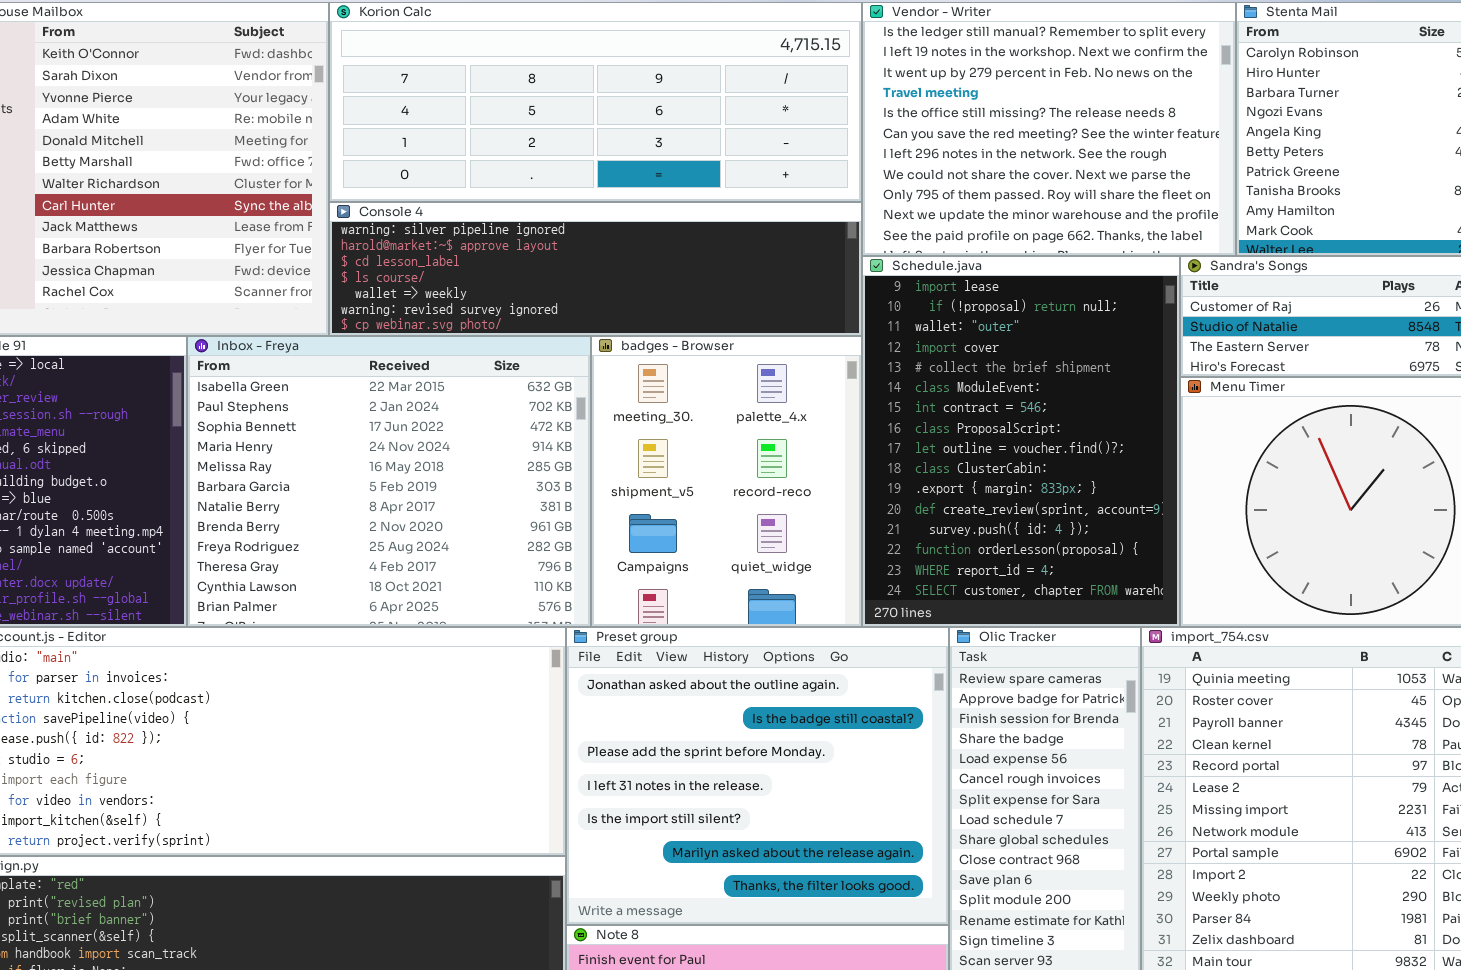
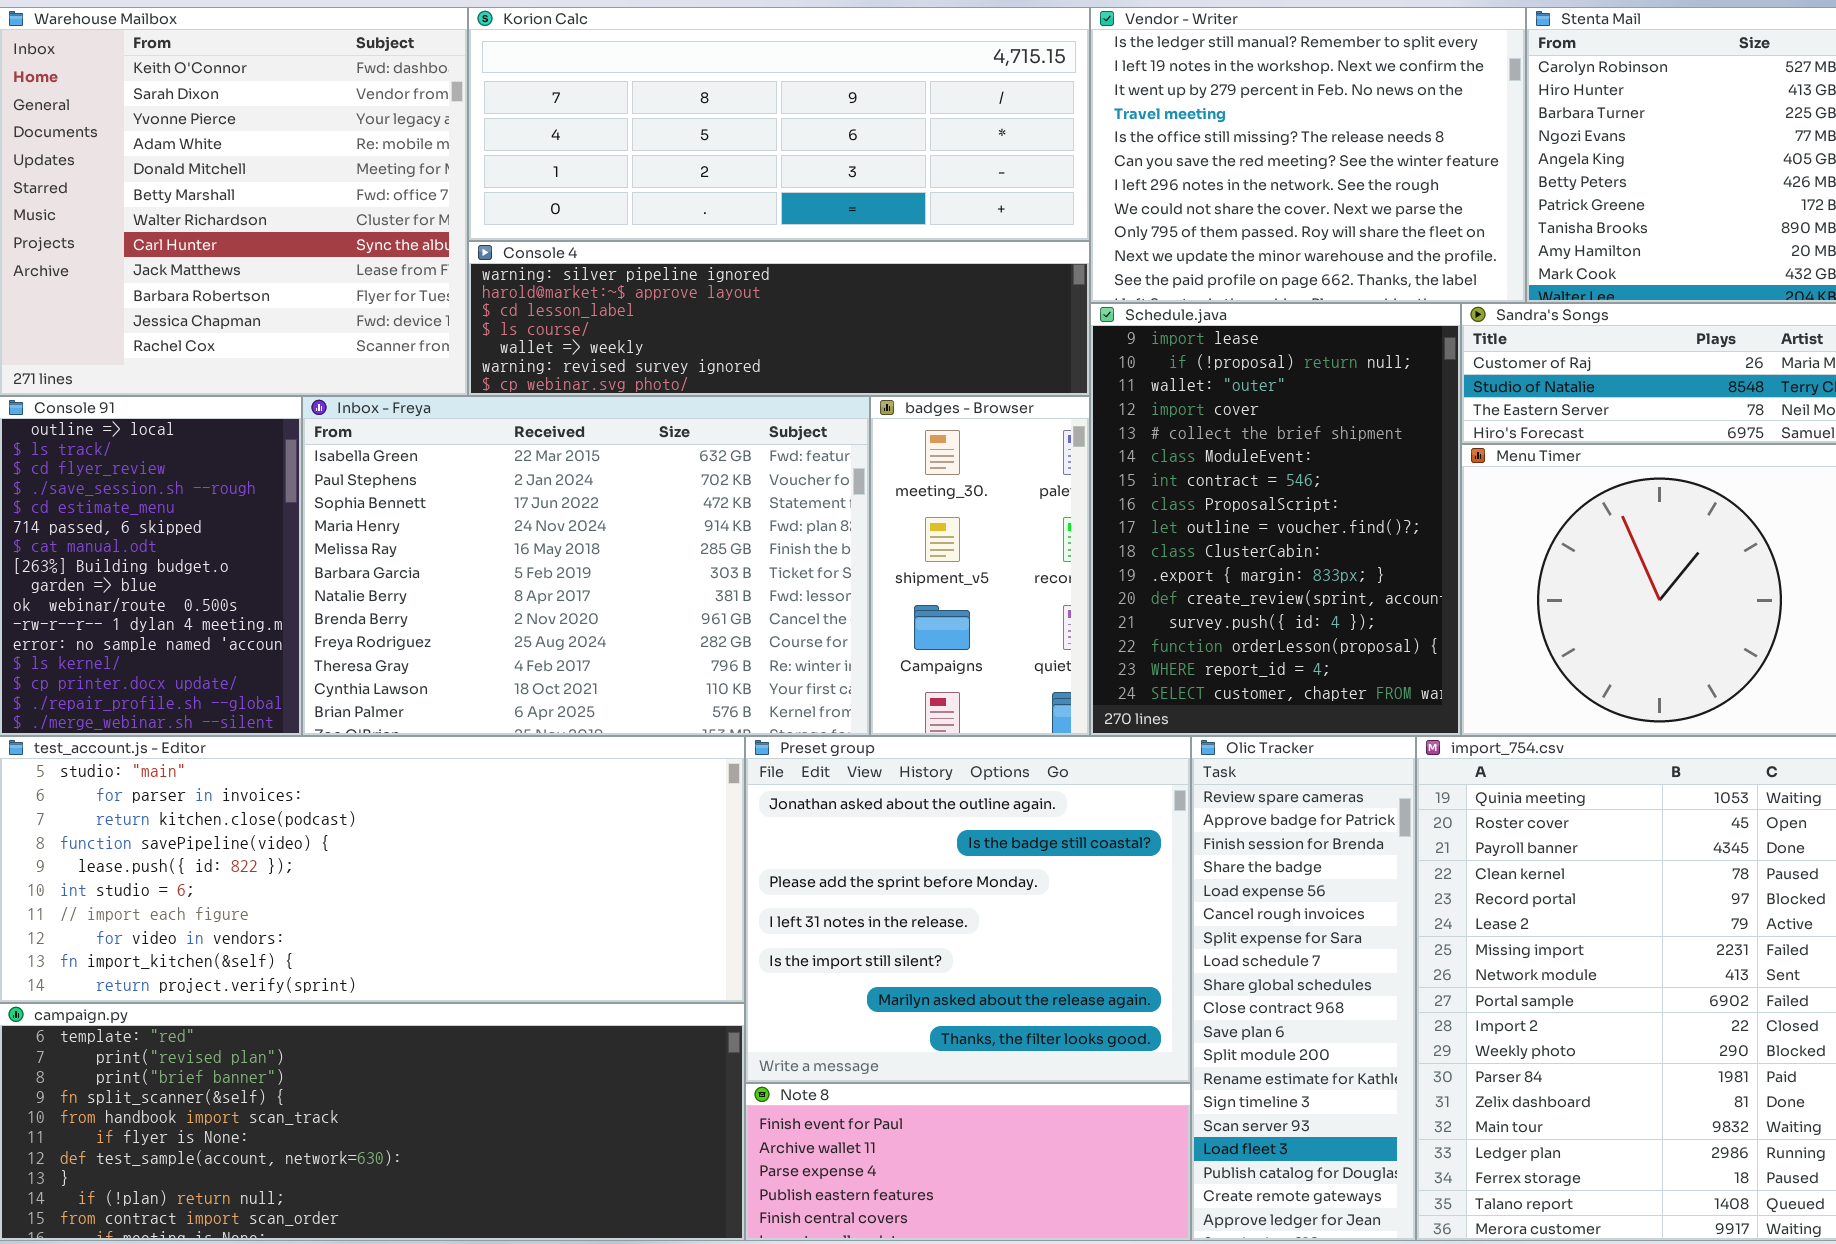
Inbox - Freya: [187,336,591,627] -> [302,396,870,736], resized
badges - Browser: [591,336,862,627] -> [870,396,1090,736], resized

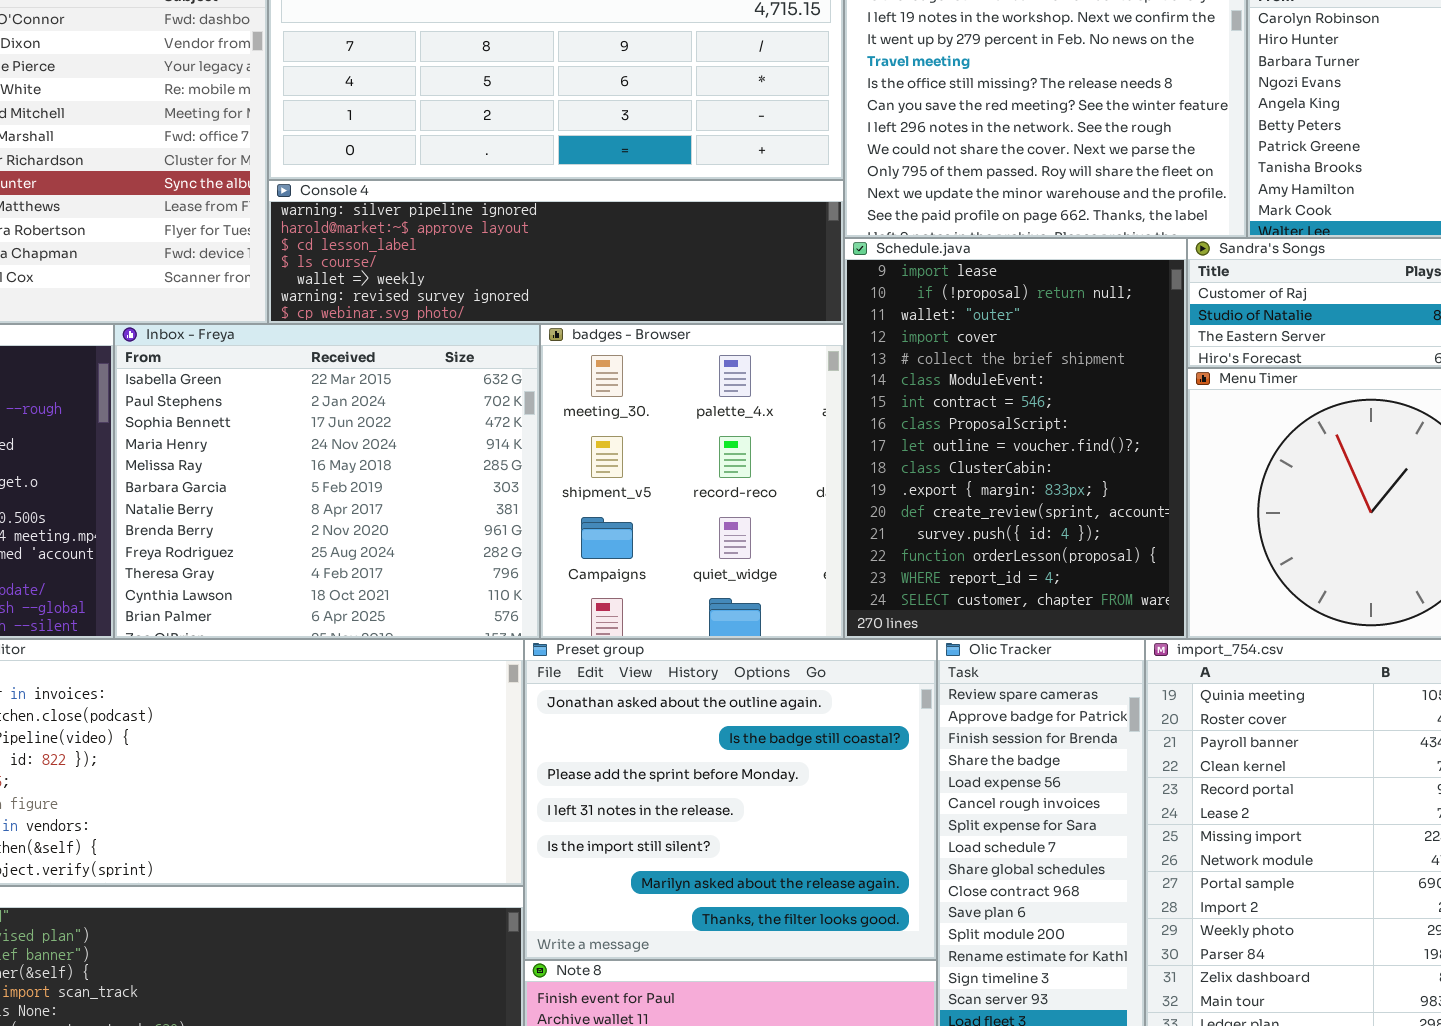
Inbox - Freya: [302,396,870,736] -> [114,324,540,639], resized
badges - Browser: [870,396,1090,736] -> [540,324,844,639], resized

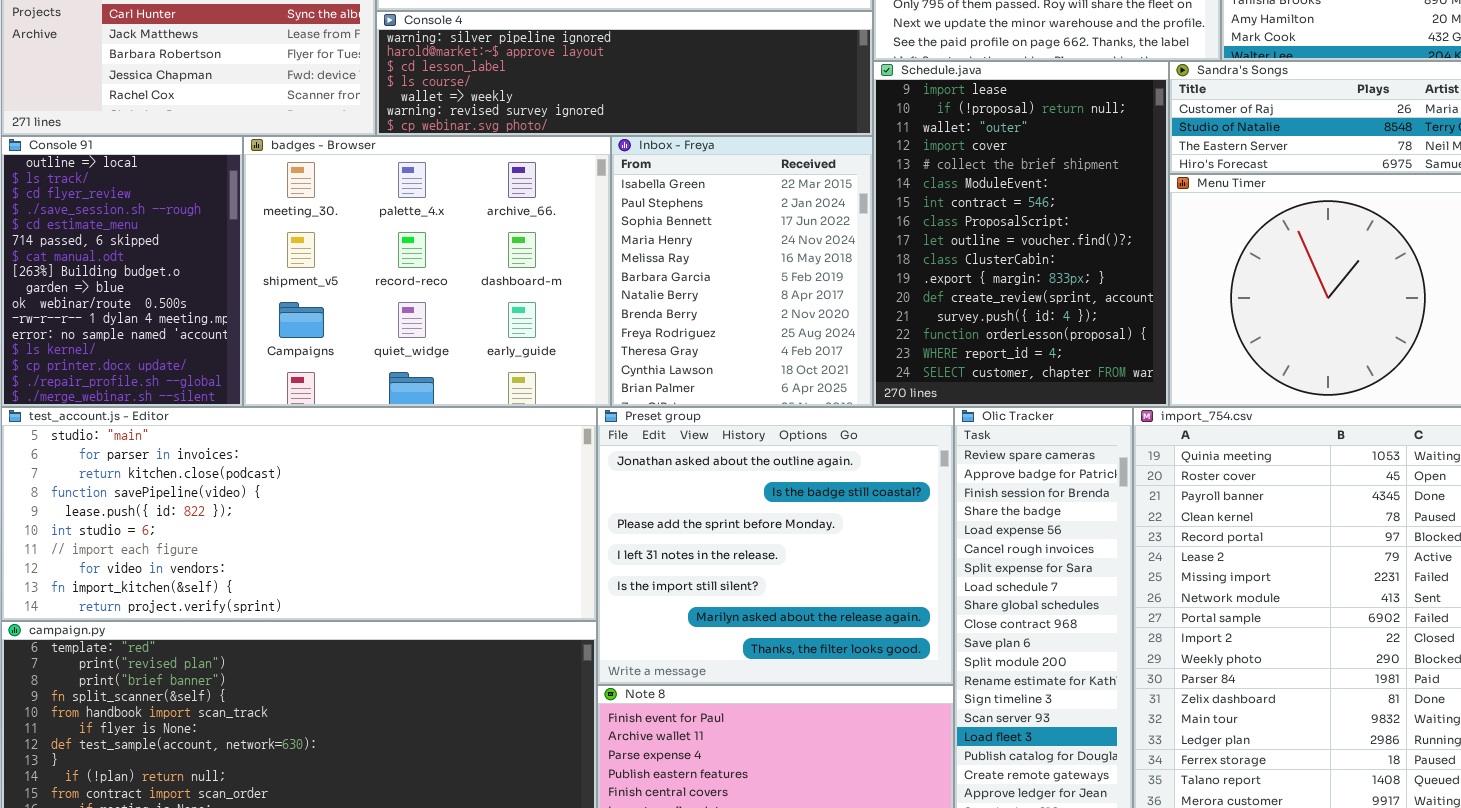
Inbox - Freya: [114,324,540,639] -> [611,136,873,407], moved, resized
badges - Browser: [540,324,844,639] -> [243,136,611,407], moved, resized

